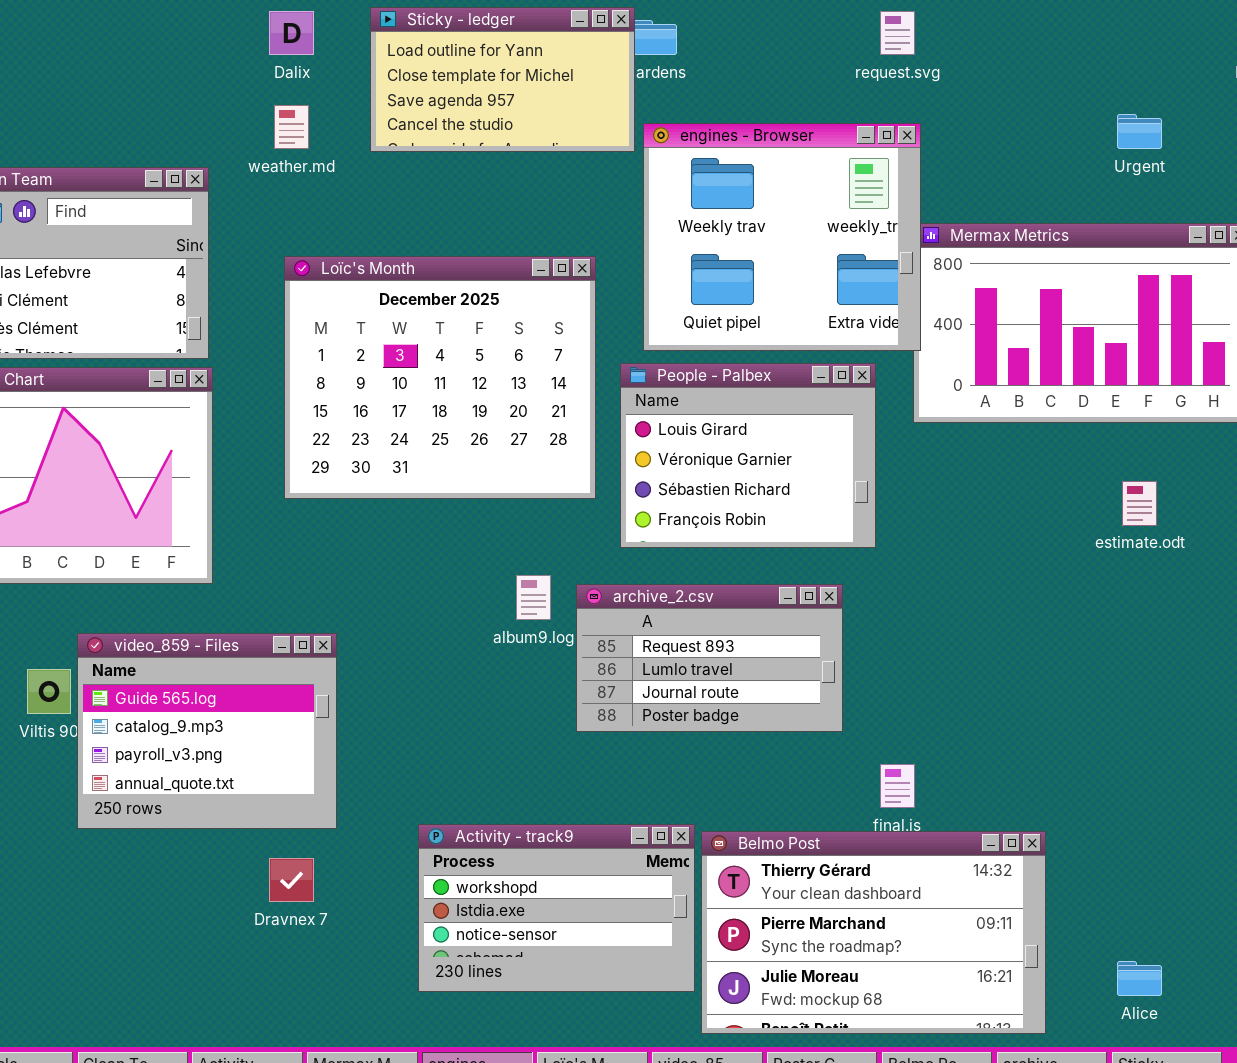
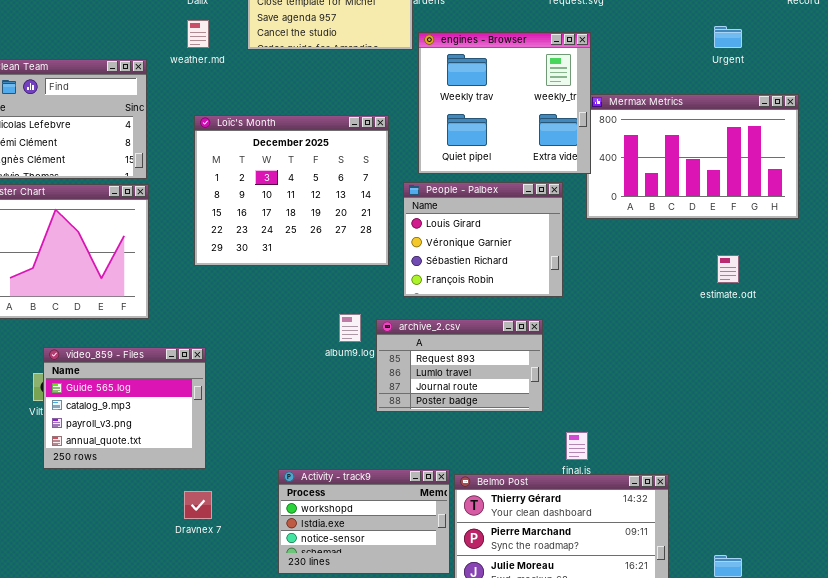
video_859 - Files: [77,633,337,829] -> [43,347,206,469], moved

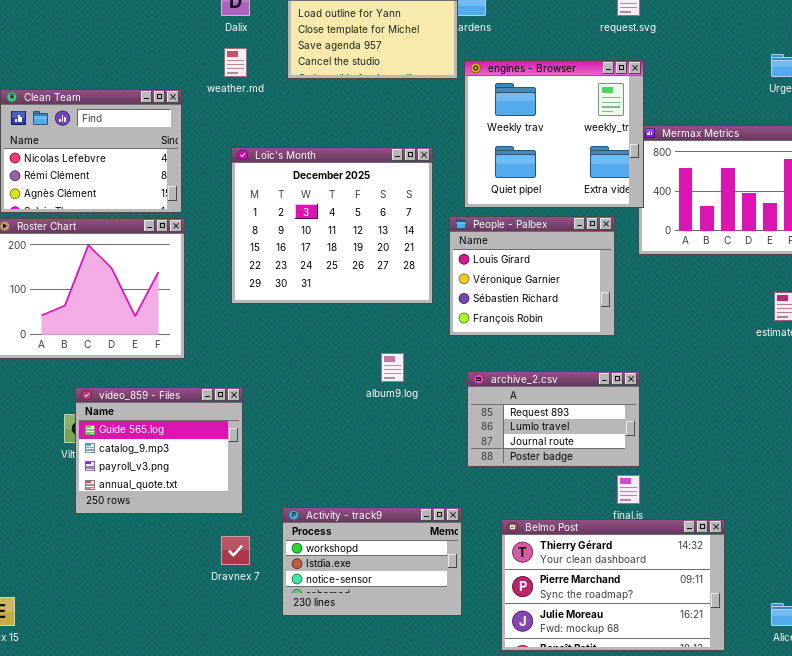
archive_2.csv: [376,319,543,412] -> [467,371,640,467], moved
Activity - track9: [278,469,450,574] -> [282,507,462,616], moved

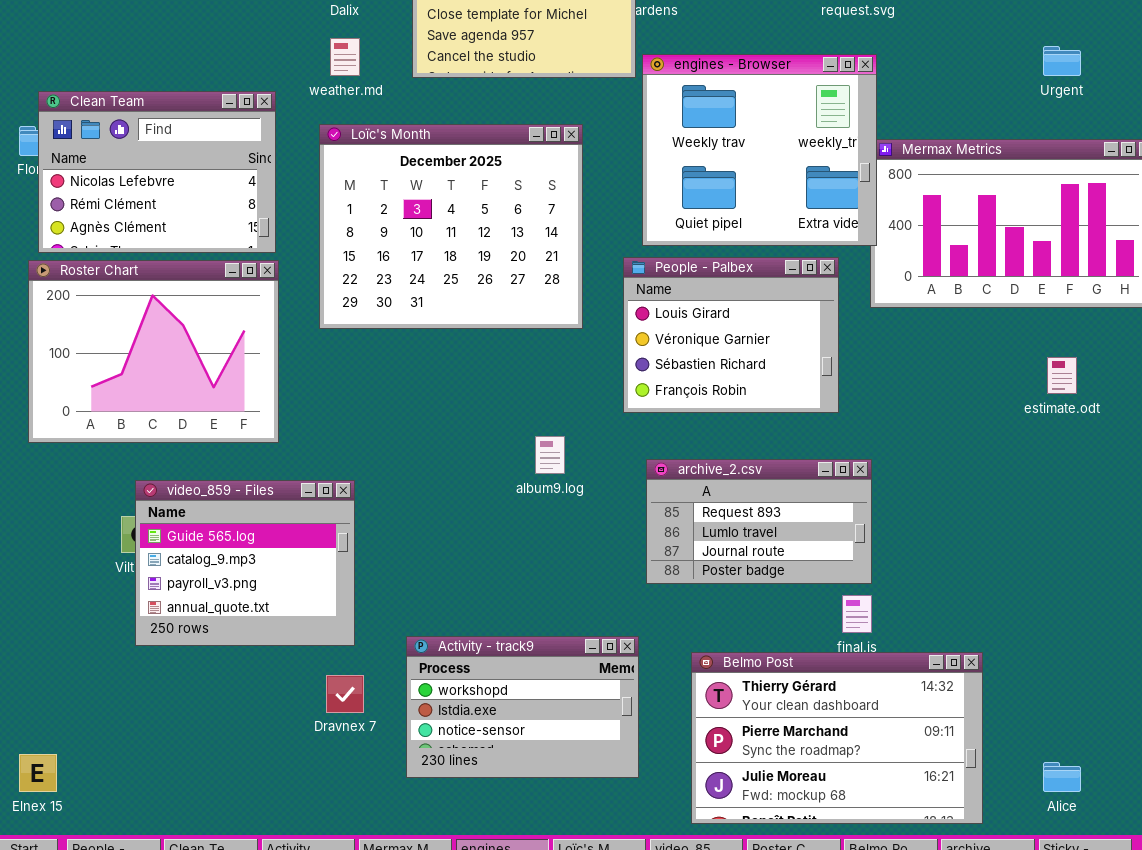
Loïc's Month: [231,147,433,304] -> [319,124,583,329], moved

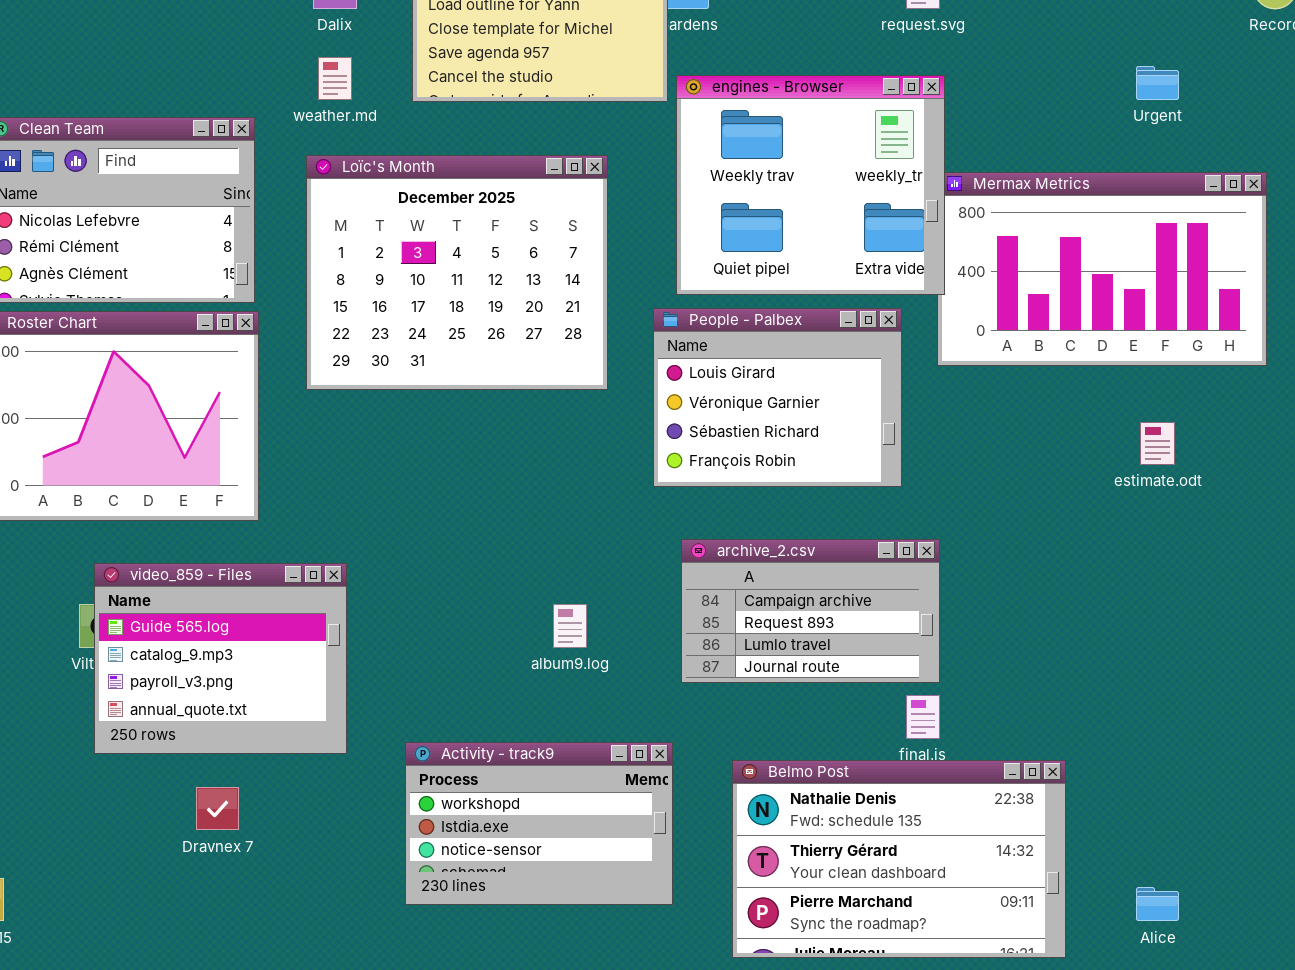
album9.log: [535,436,565,474] -> [553,604,587,648], moved
archive_2.csv: [646,459,872,584] -> [681,539,940,683], scrolled up 1 row
Belmo Post: [691,652,983,824] -> [732,760,1066,958], scrolled up 1 row
Dravnex 7: [326,675,364,713] -> [196,787,239,830], moved

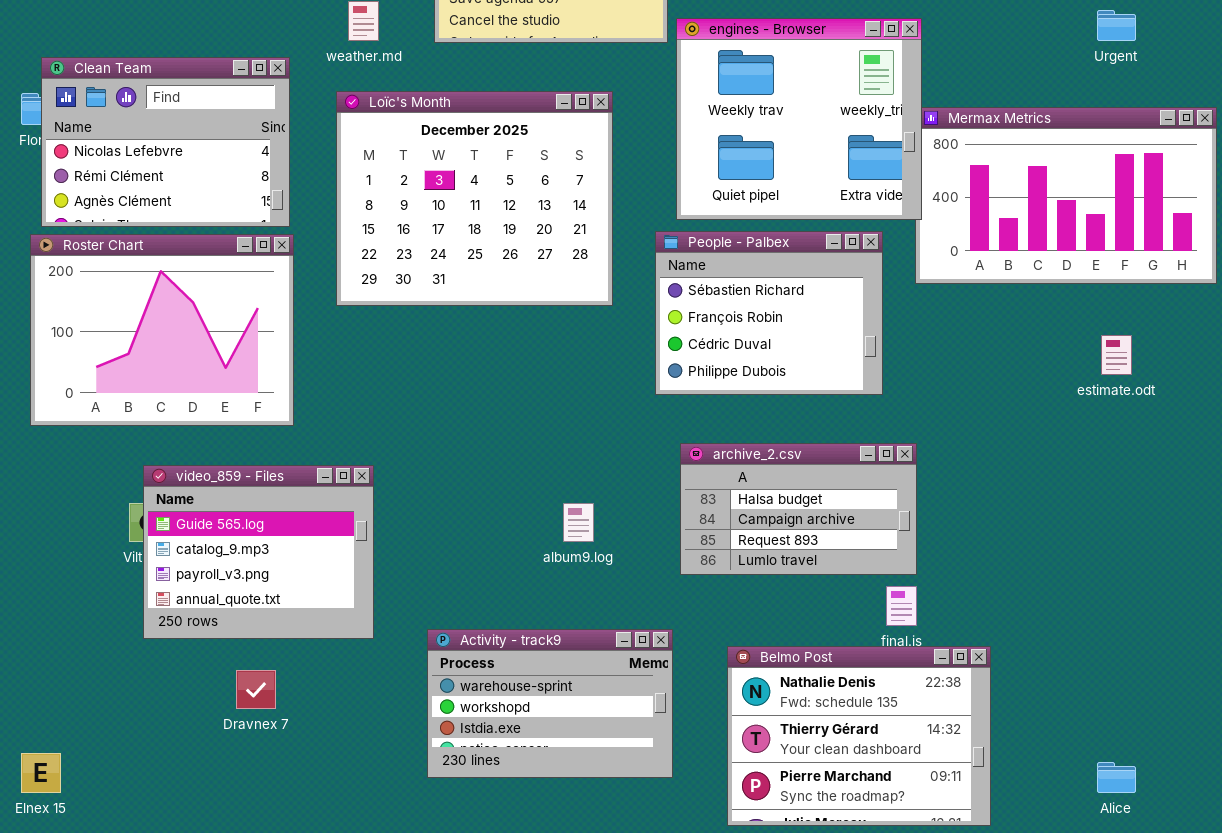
People - Palbex: [653,308,902,487] -> [655,231,883,395], scrolled down 2 rows
archive_2.csv: [681,539,940,683] -> [680,443,917,575], scrolled up 1 row
Activity - track9: [405,742,673,905] -> [427,629,673,778], scrolled up 1 row
Belmo Post: [732,760,1066,958] -> [727,646,991,826], resized

